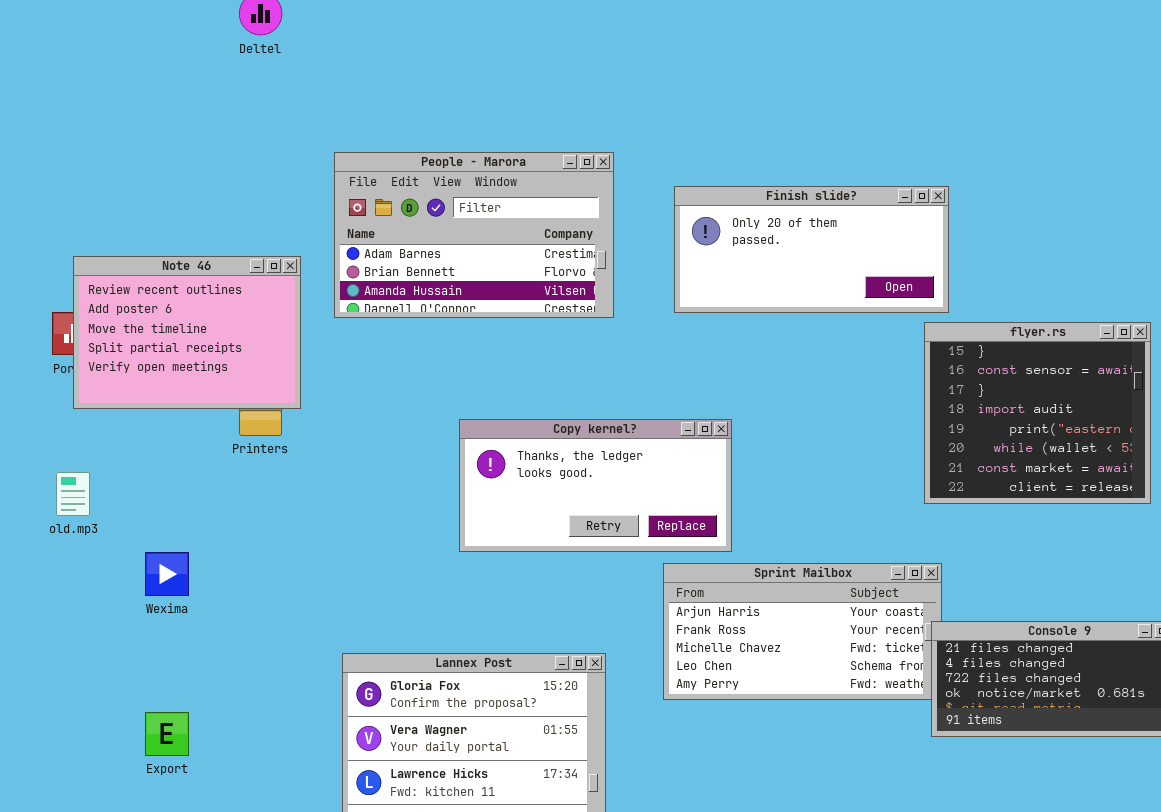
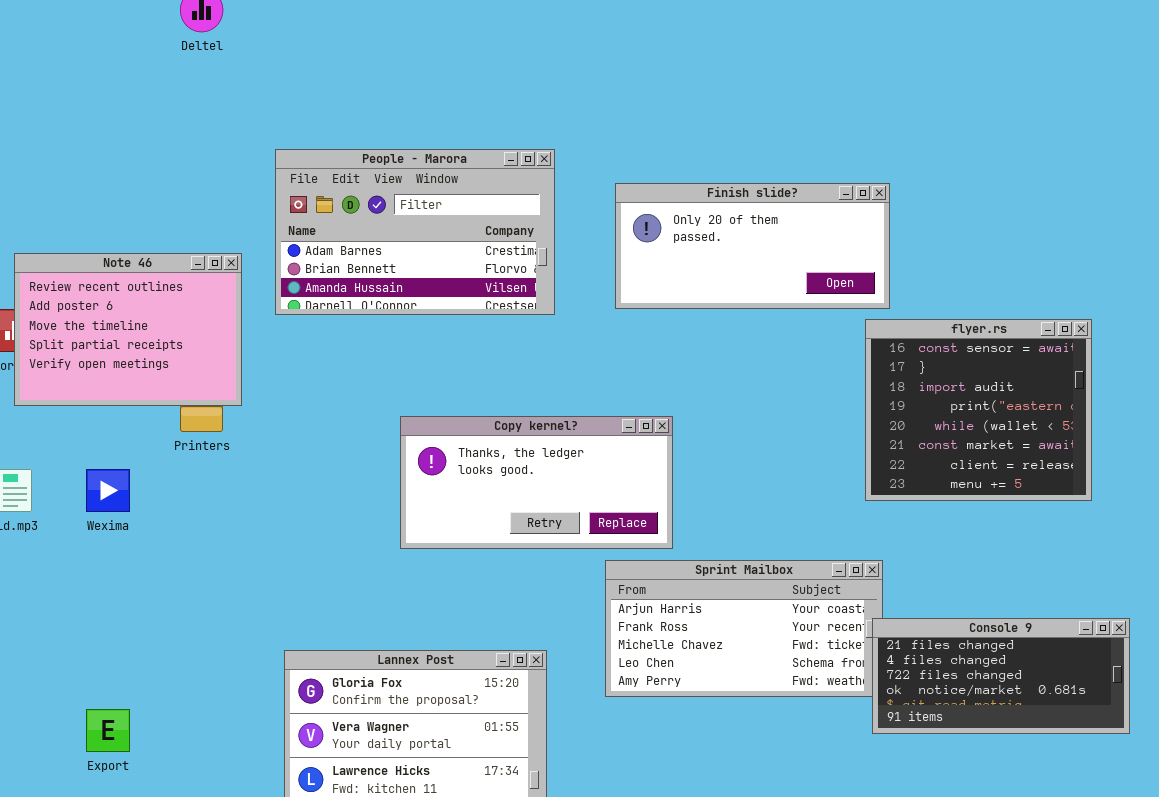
flyer.rs: [924,322,1151,504] -> [865,319,1092,501], scrolled down 1 row
Wexima: [145,552,189,596] -> [86,469,130,512], moved

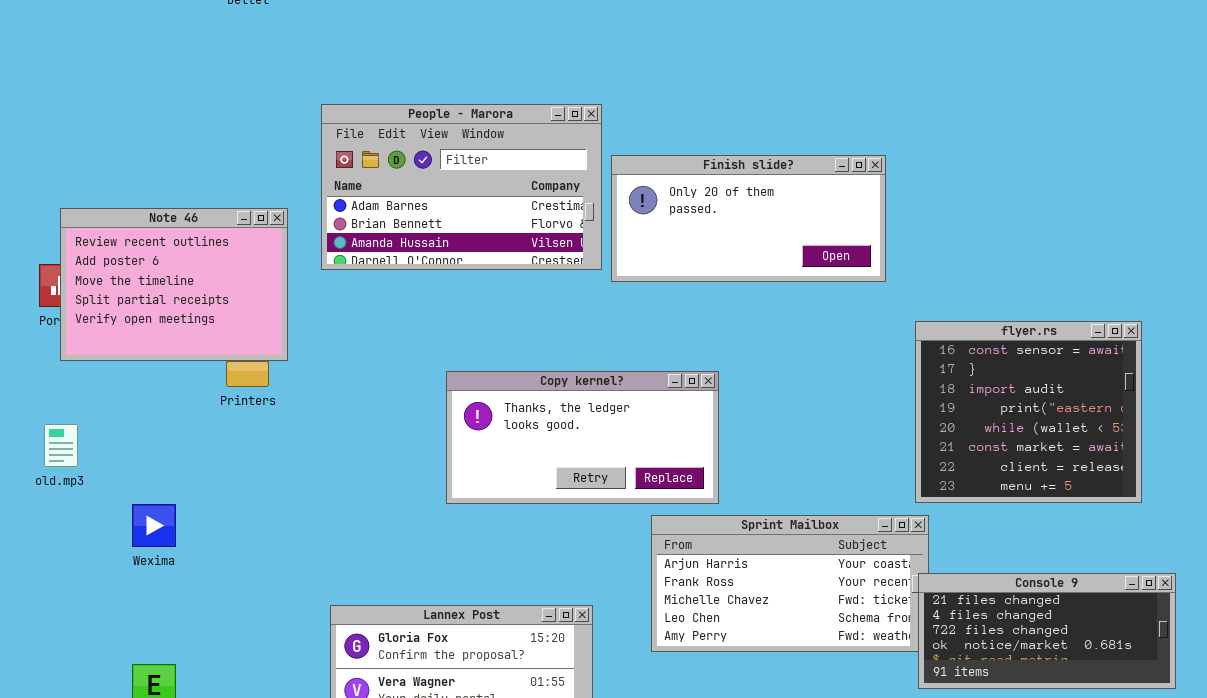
Finish slide?: [615,183,890,309] -> [611,155,886,282], moved
flyer.rs: [865,319,1092,501] -> [915,321,1142,503], moved
Wexima: [86,469,130,512] -> [132,504,176,547], moved

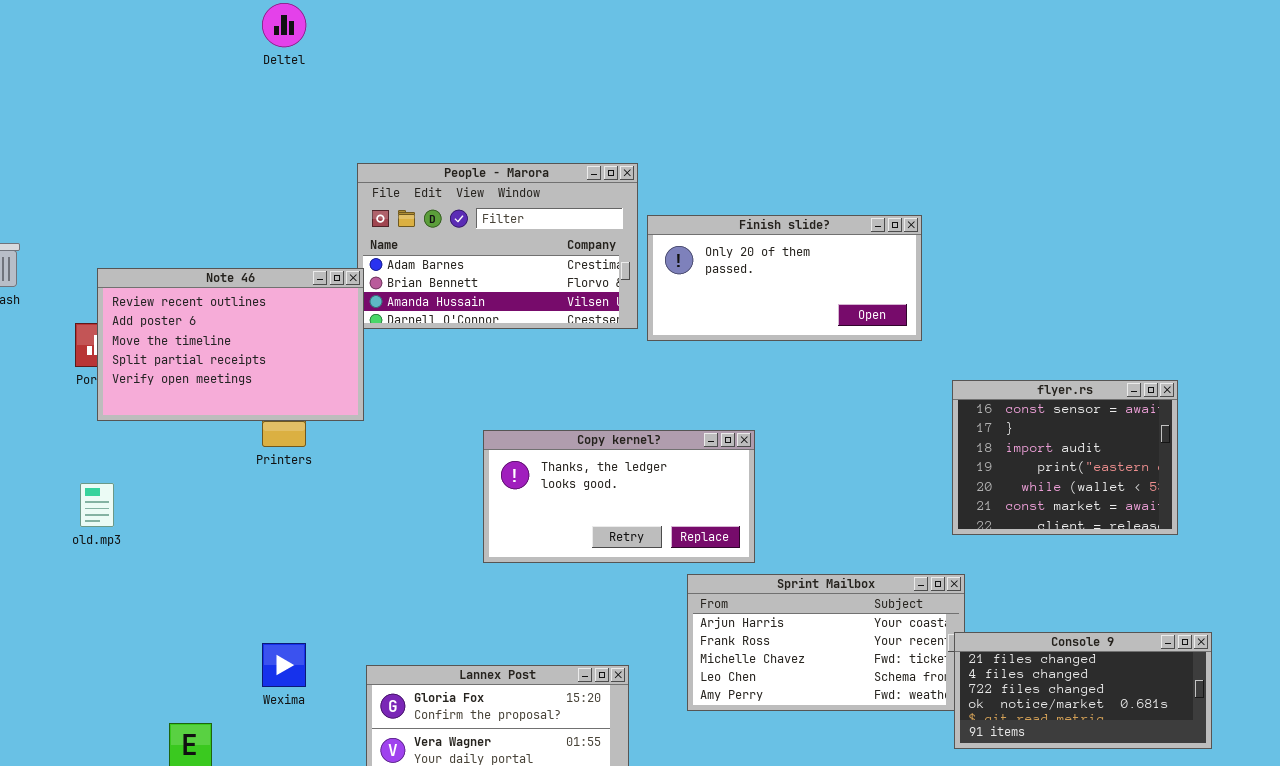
Note 46: [60,208,288,361] -> [97,268,364,421], resized
flyer.rs: [915,321,1142,503] -> [952,380,1178,535], resized
Wexima: [132,504,176,547] -> [262,643,306,687], moved

